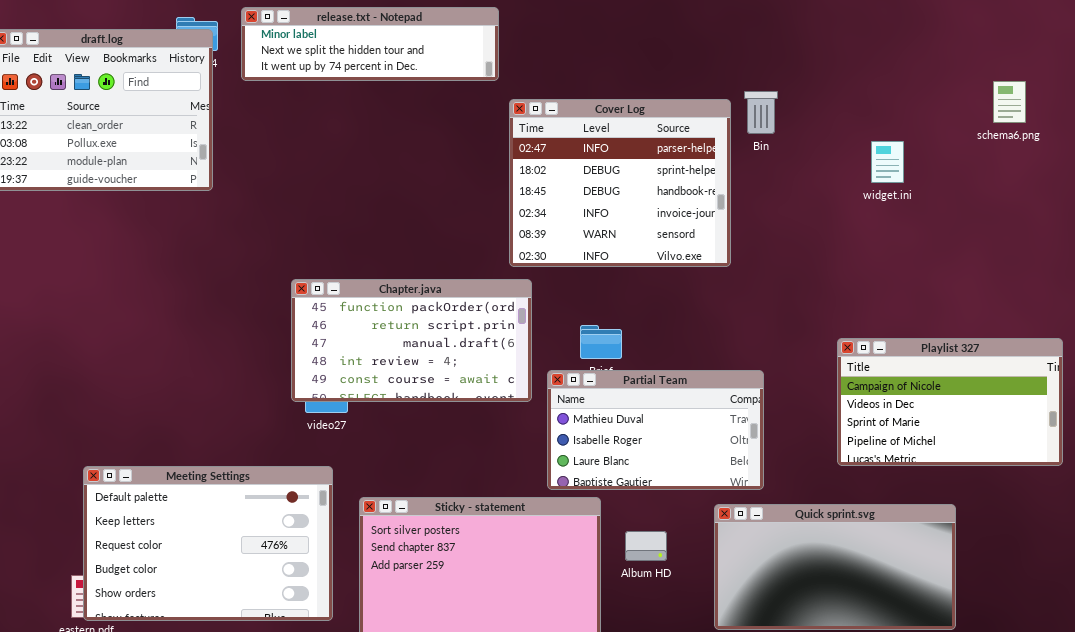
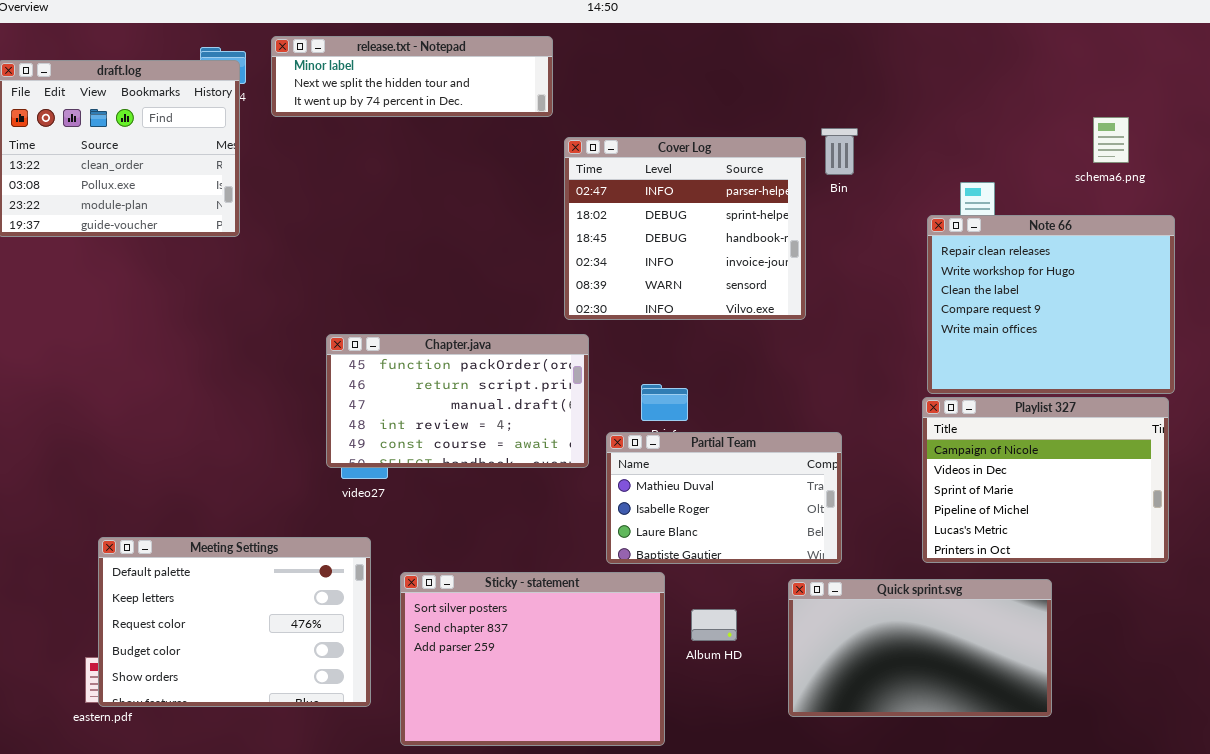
Note 66: none -> [927,215,1175,394], opened
Playlist 327: [837,338,1063,466] -> [922,397,1169,563], resized

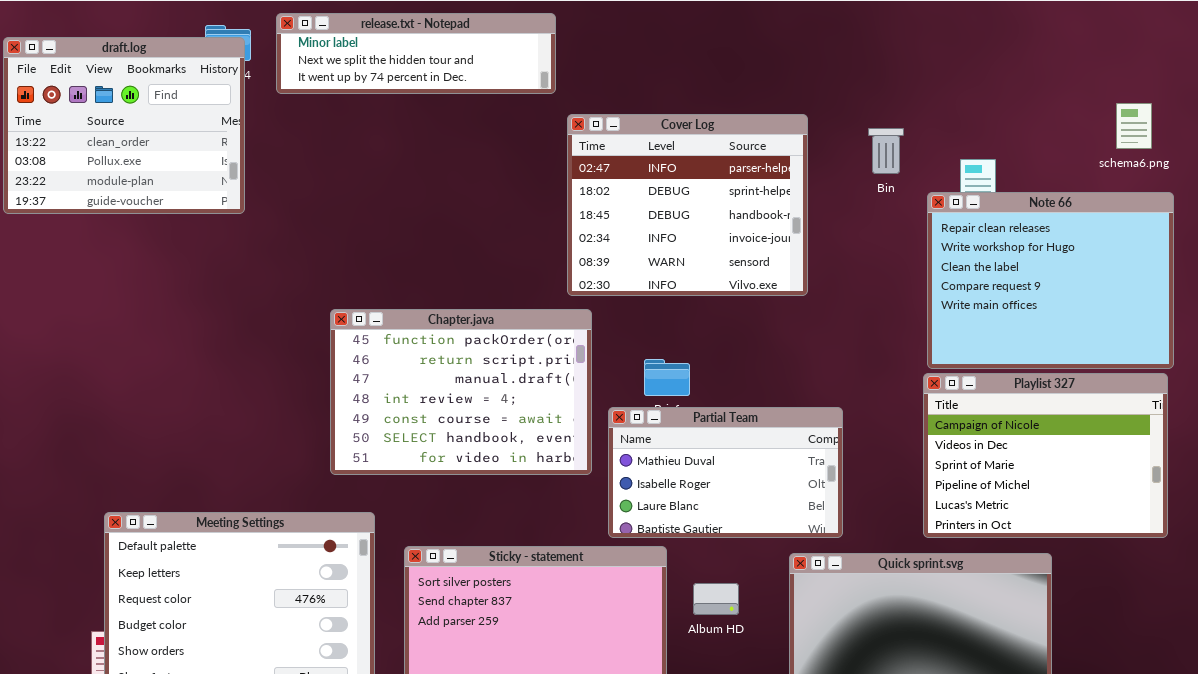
schema6.png: [1093,117,1129,163] -> [1116,103,1152,149], moved
Bin: [821,128,858,175] -> [868,128,904,174], moved
Chapter.java: [326,334,589,468] -> [330,309,592,475], resized

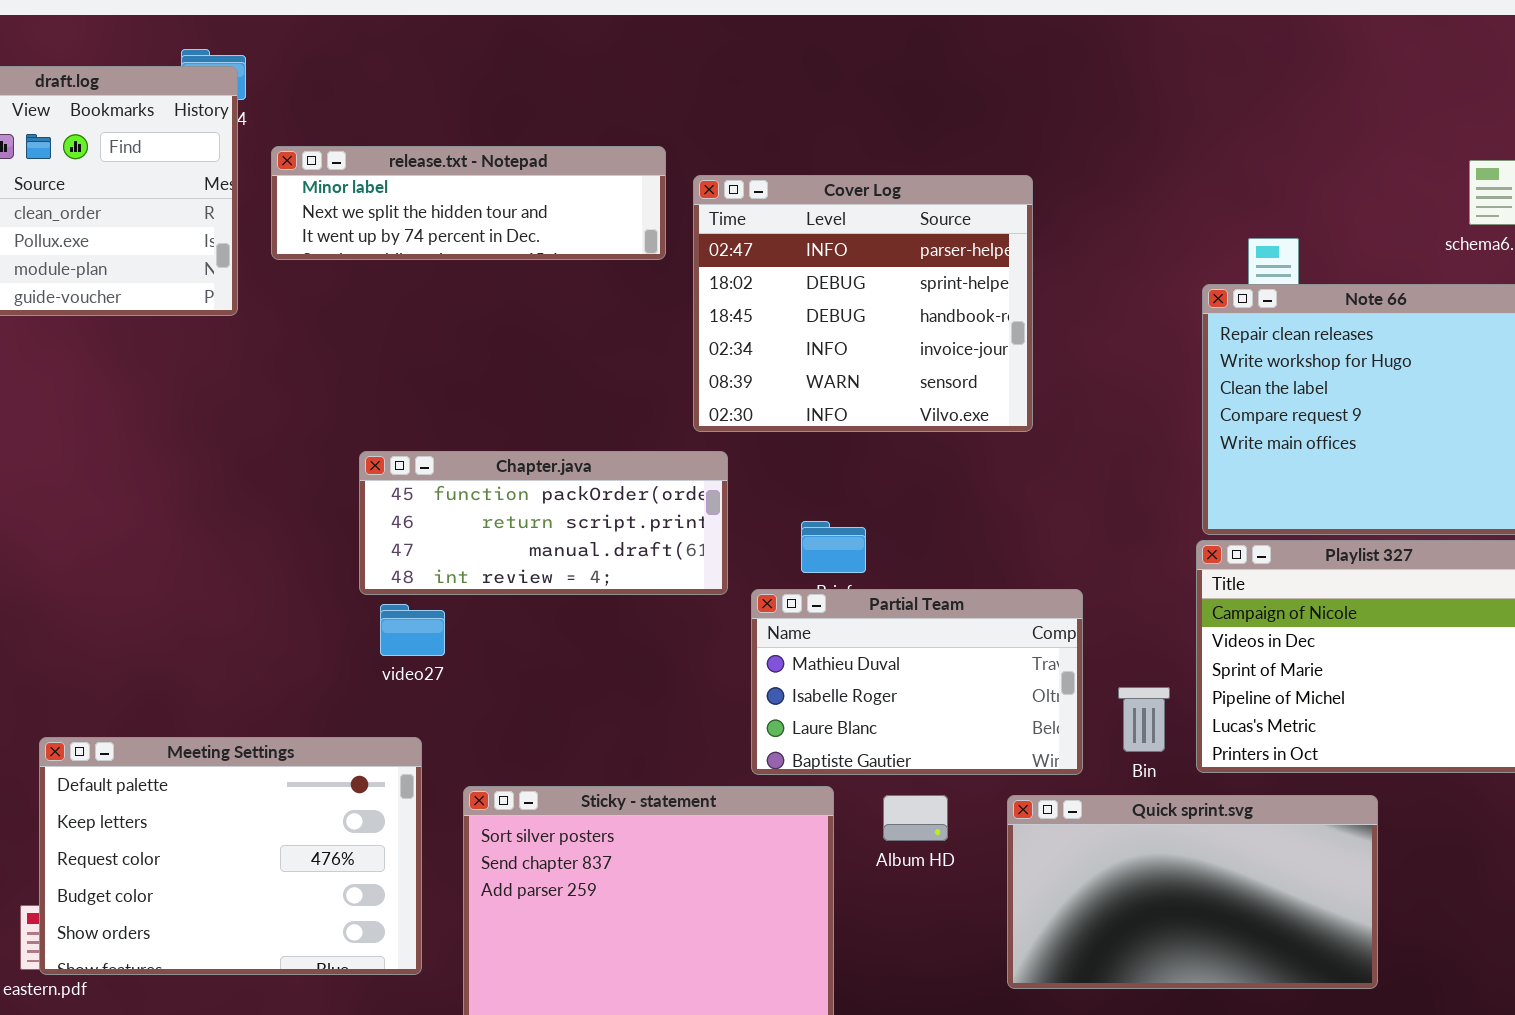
release.txt - Notepad: [276,13,556,94] -> [271,146,666,260], moved
Bin: [868,128,904,174] -> [1118,687,1170,752], moved
Chapter.java: [330,309,592,475] -> [359,451,728,595], resized
Album HD: [693,583,739,615] -> [883,795,948,841], moved

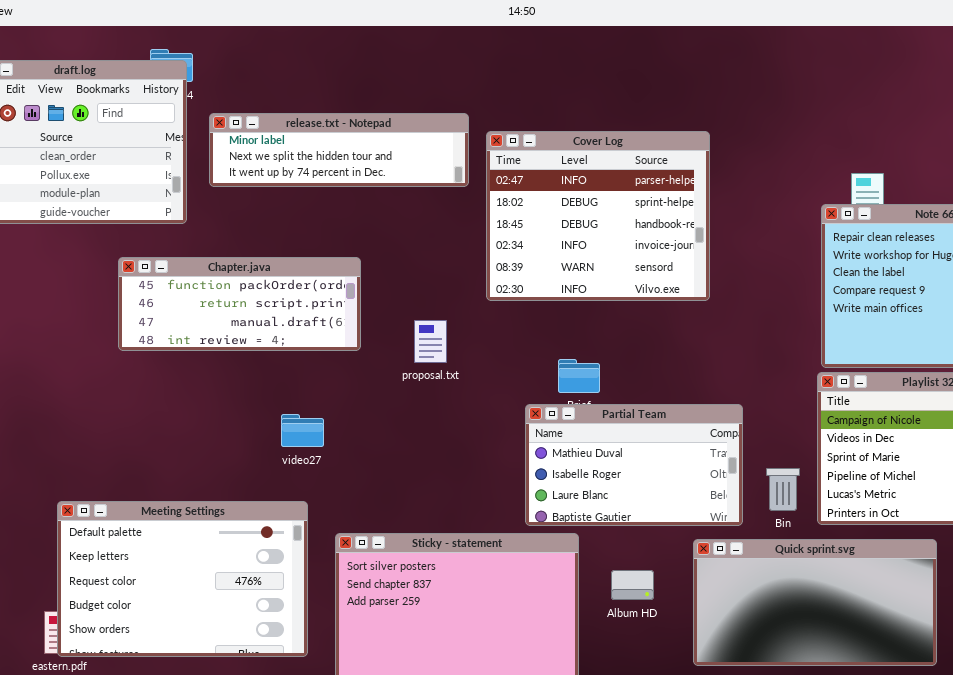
Chapter.java: [359,451,728,595] -> [118,257,361,351], moved
Album HD: [883,795,948,841] -> [611,570,654,600], moved

